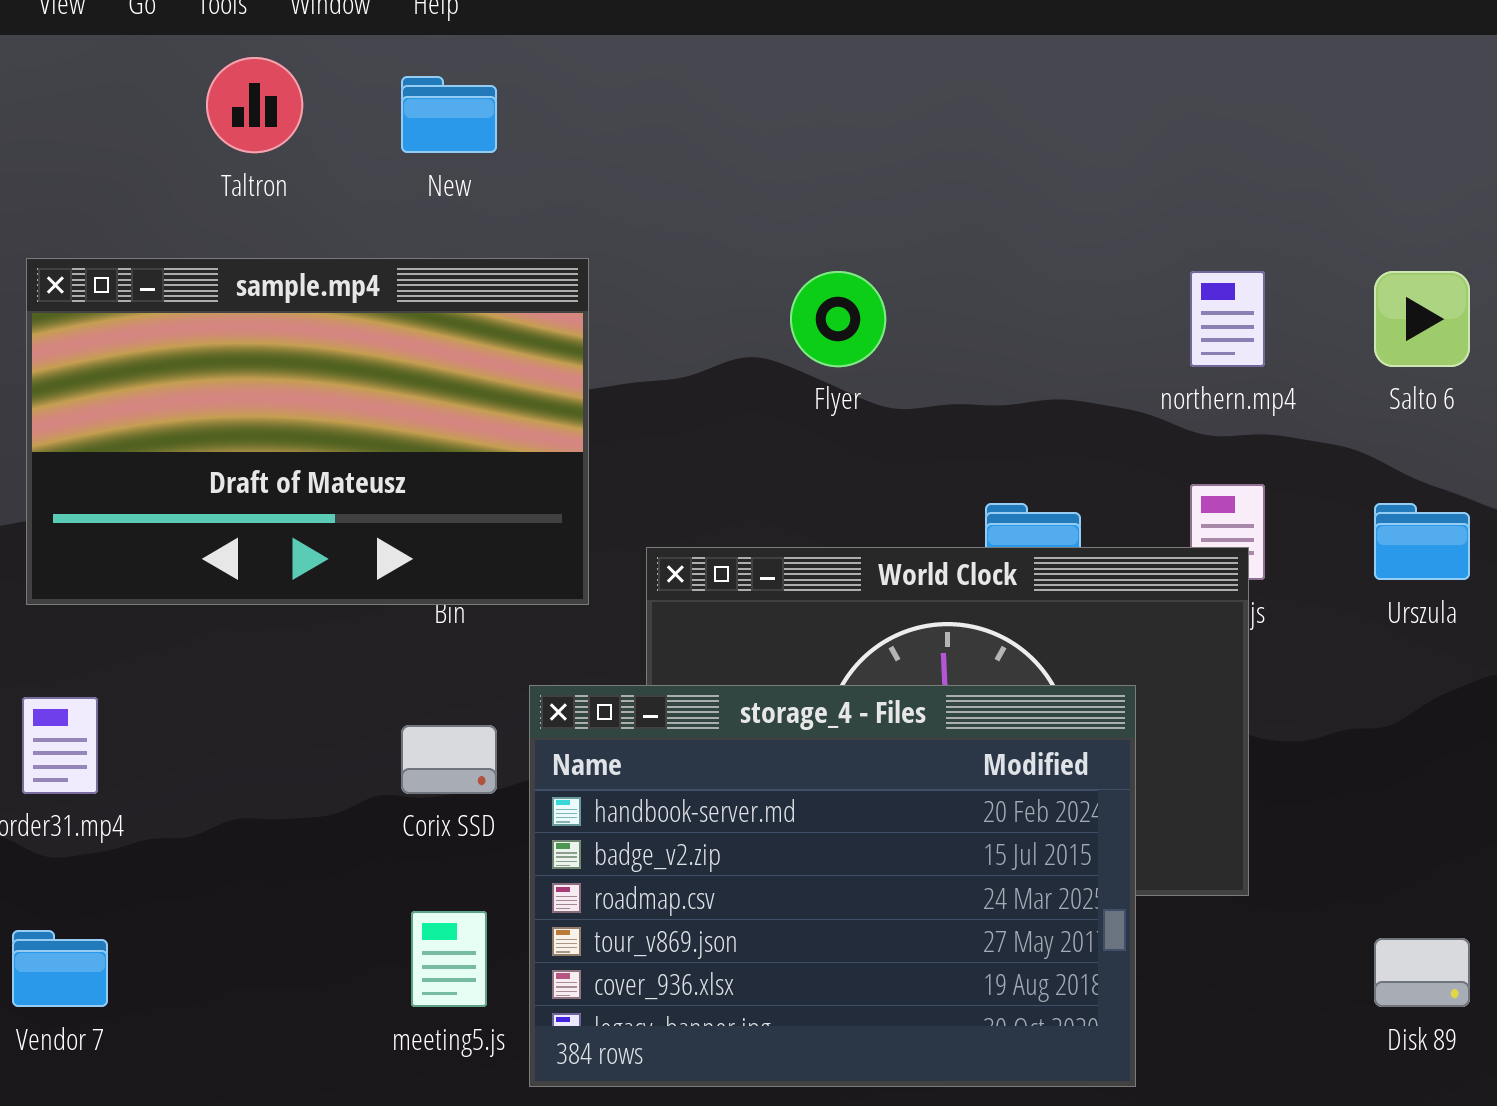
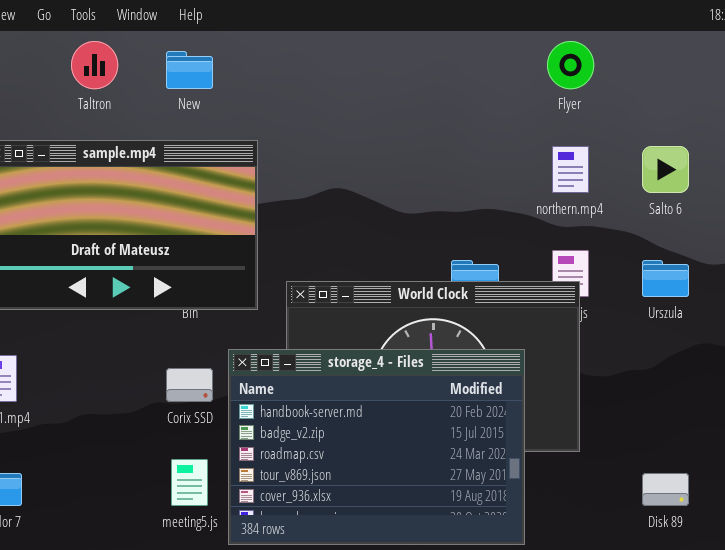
Flyer: [790,271,886,367] -> [547,41,594,89], moved

